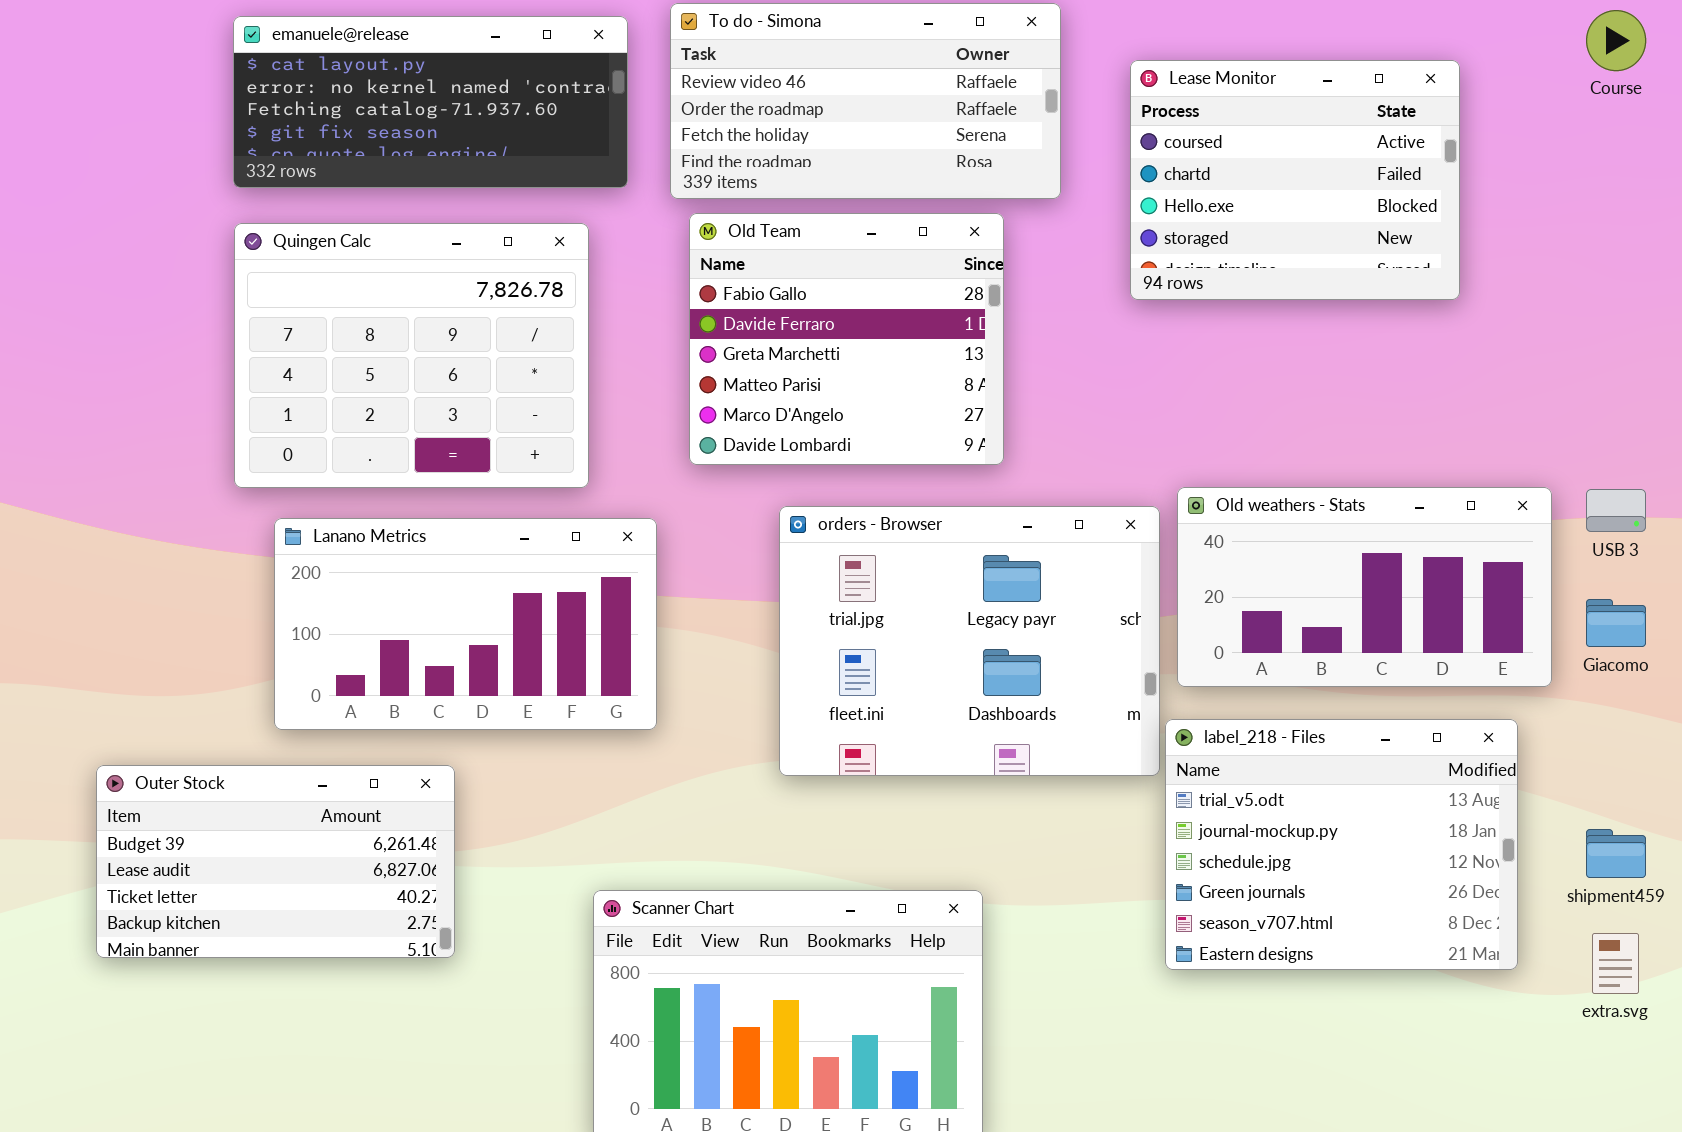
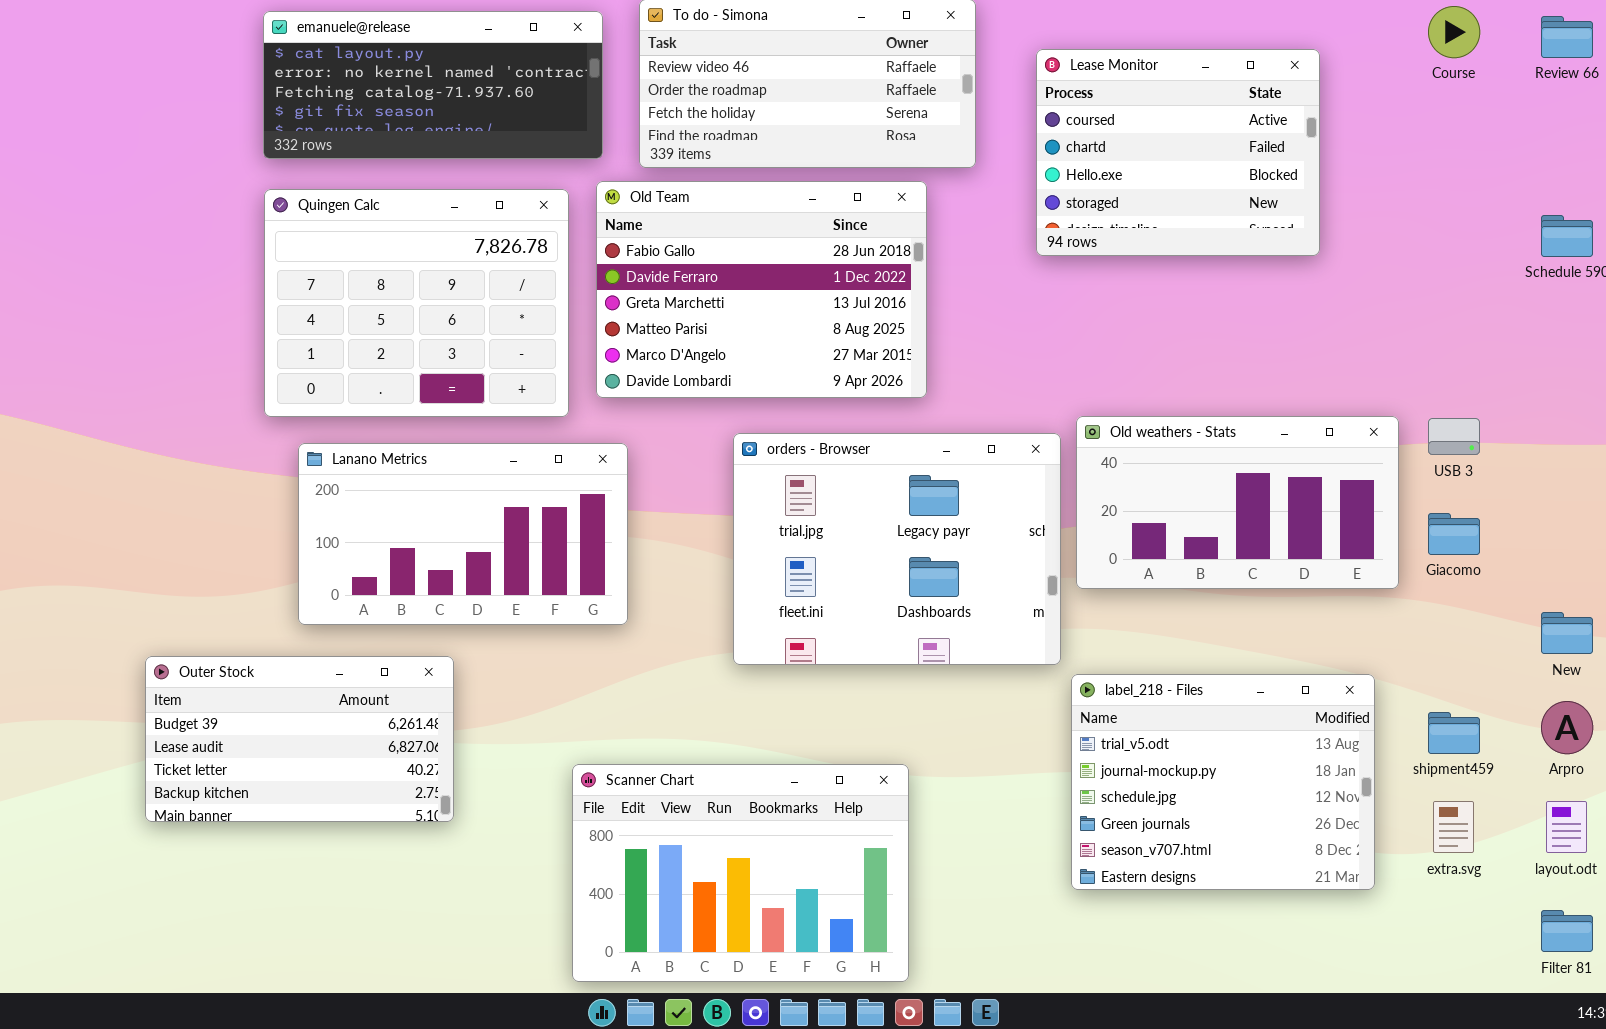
Old Team: [689,213,1004,465] -> [596,181,927,398], resized
label_218 - Files: [1165,719,1518,970] -> [1071,674,1375,890], moved

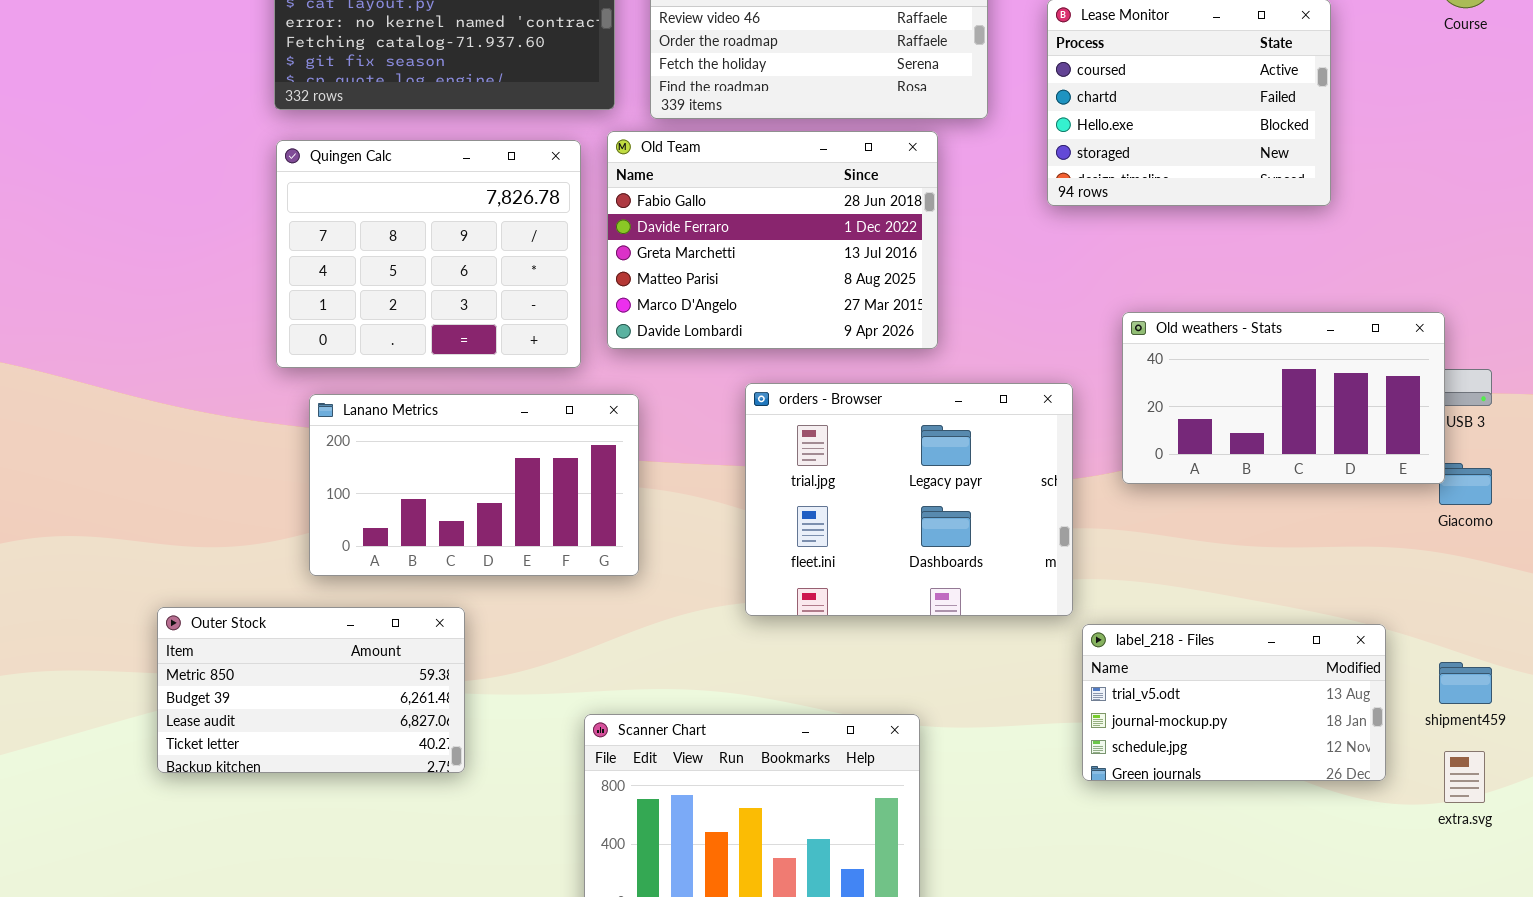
Old weathers - Stats: [1076,416,1399,589] -> [1122,312,1445,484], moved
Outer Stock: [145,656,454,822] -> [157,607,465,773], scrolled up 1 row
label_218 - Files: [1071,674,1375,890] -> [1082,624,1386,781], resized

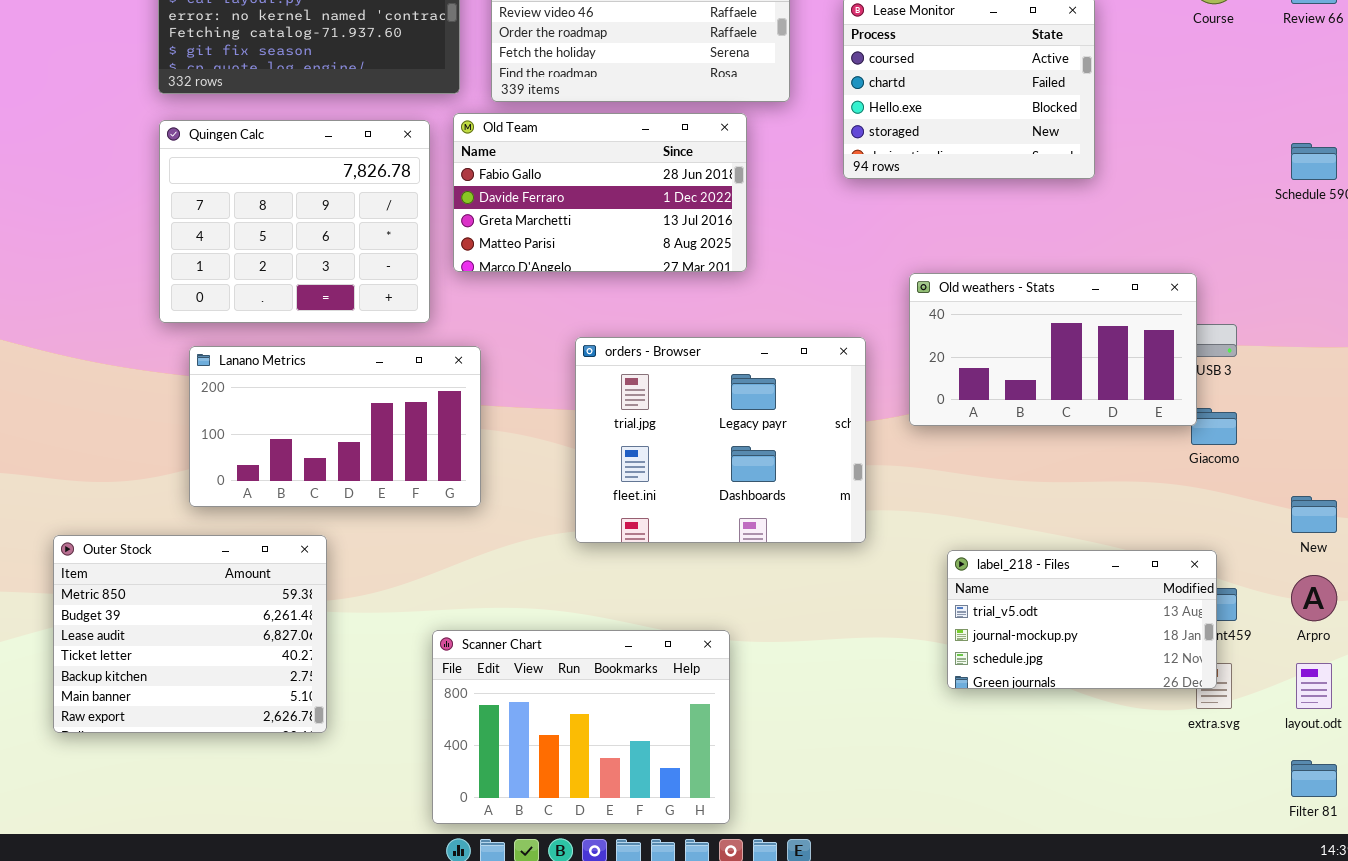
Old Team: [607,131,938,349] -> [453,113,747,272], resized
Outer Stock: [157,607,465,773] -> [53,535,327,733], resized
label_218 - Files: [1082,624,1386,781] -> [947,550,1217,689], moved

